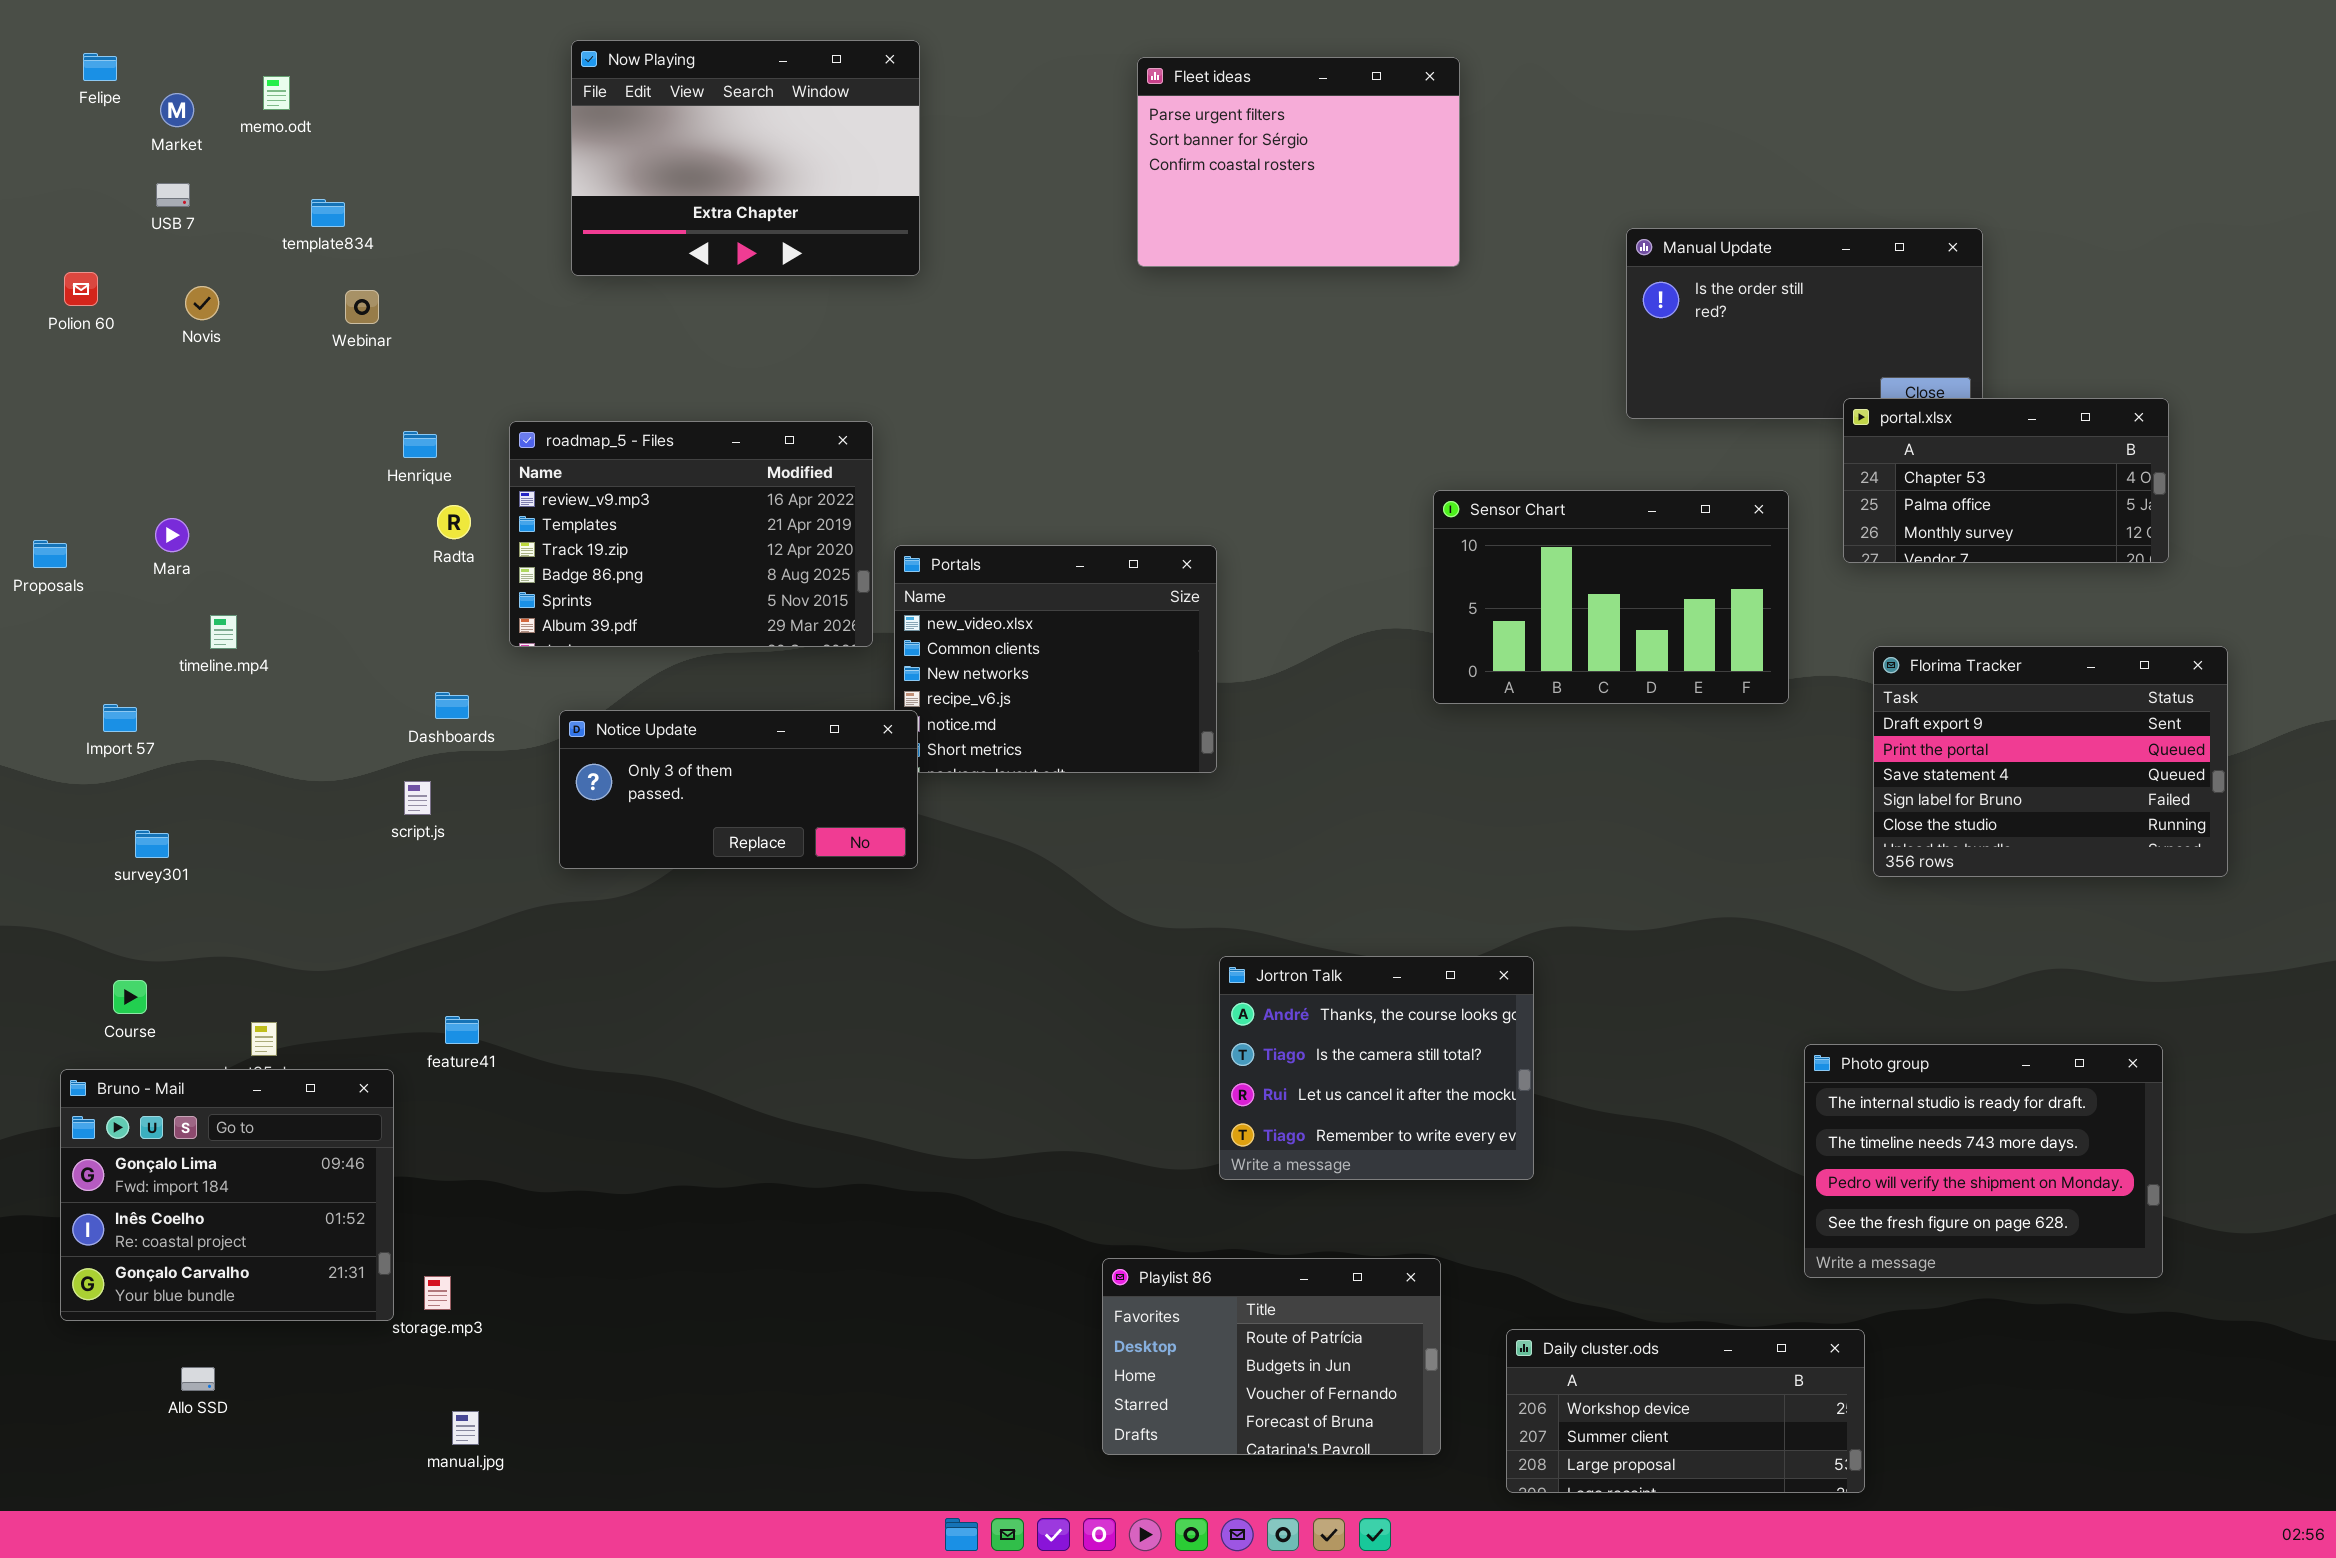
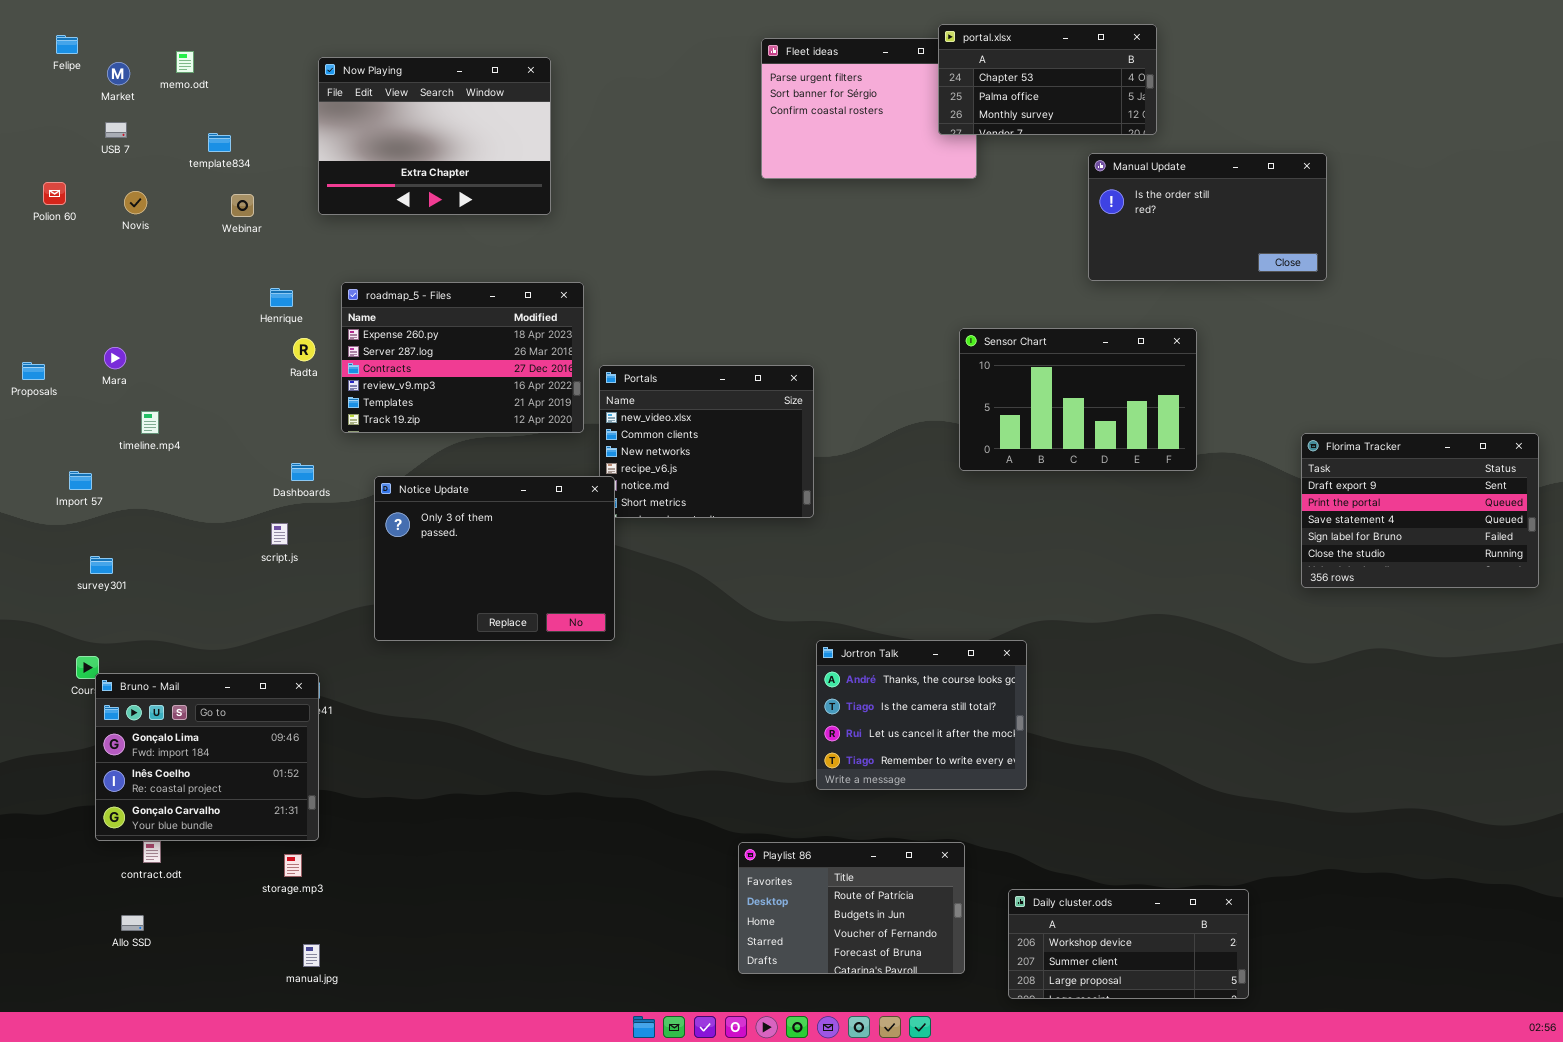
Now Playing: [571,40,920,276] -> [318,57,551,215], moved
portal.xlsx: [1843,398,2169,563] -> [938,24,1157,135], moved
roadmap_5 - Files: [509,421,873,647] -> [341,282,584,433], scrolled up 3 rows
Florima Tracker: [1873,646,2228,877] -> [1301,433,1539,588], moved
Notice Update: [559,710,918,869] -> [374,476,615,641], resized
Photo group: [1804,1044,2163,1278] -> none, closed
Bruno - Mail: [60,1069,394,1321] -> [95,673,319,841], moved

